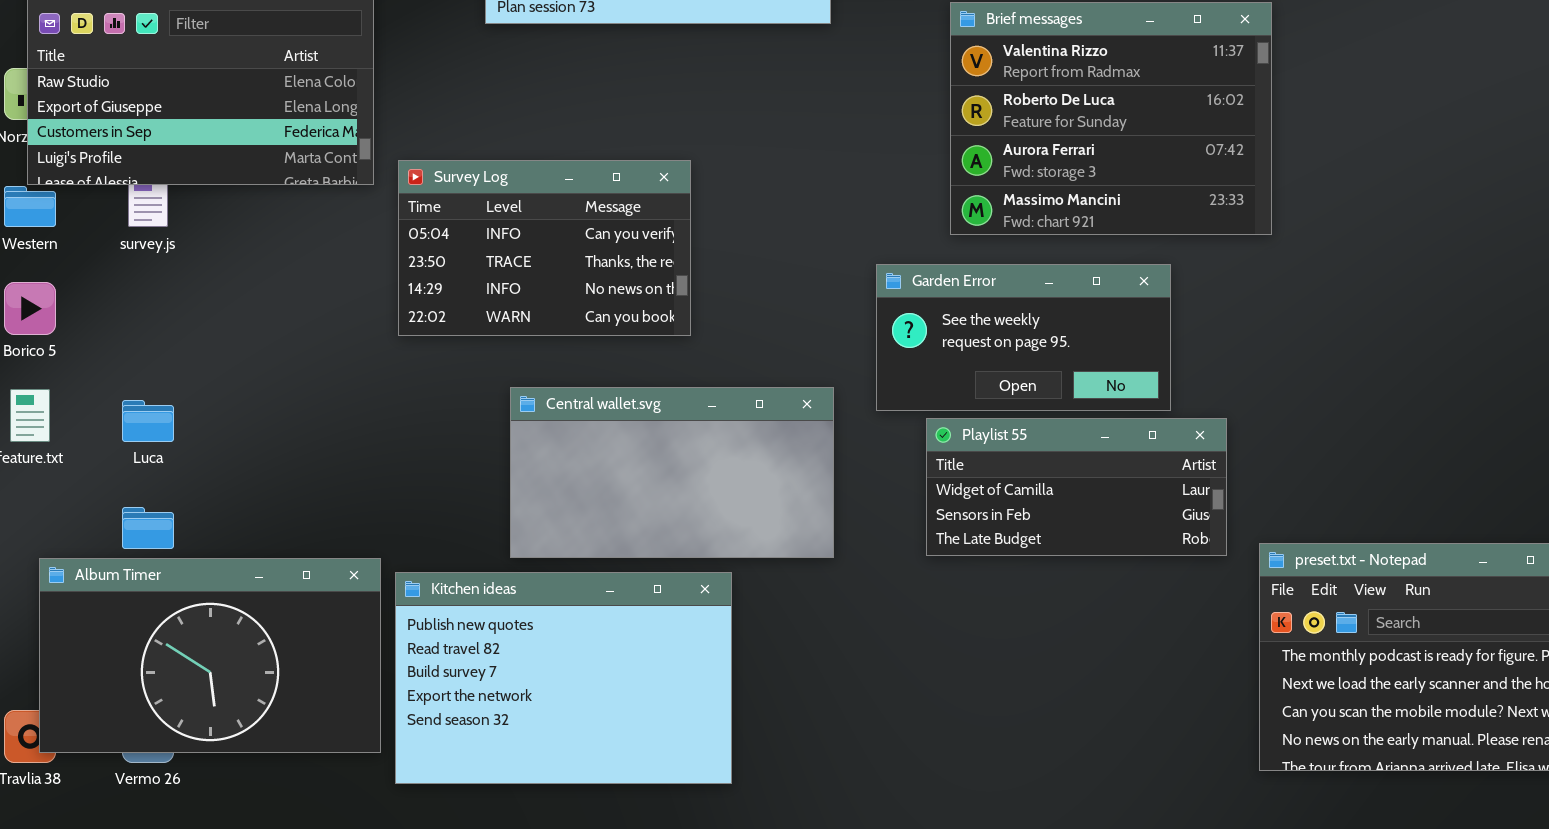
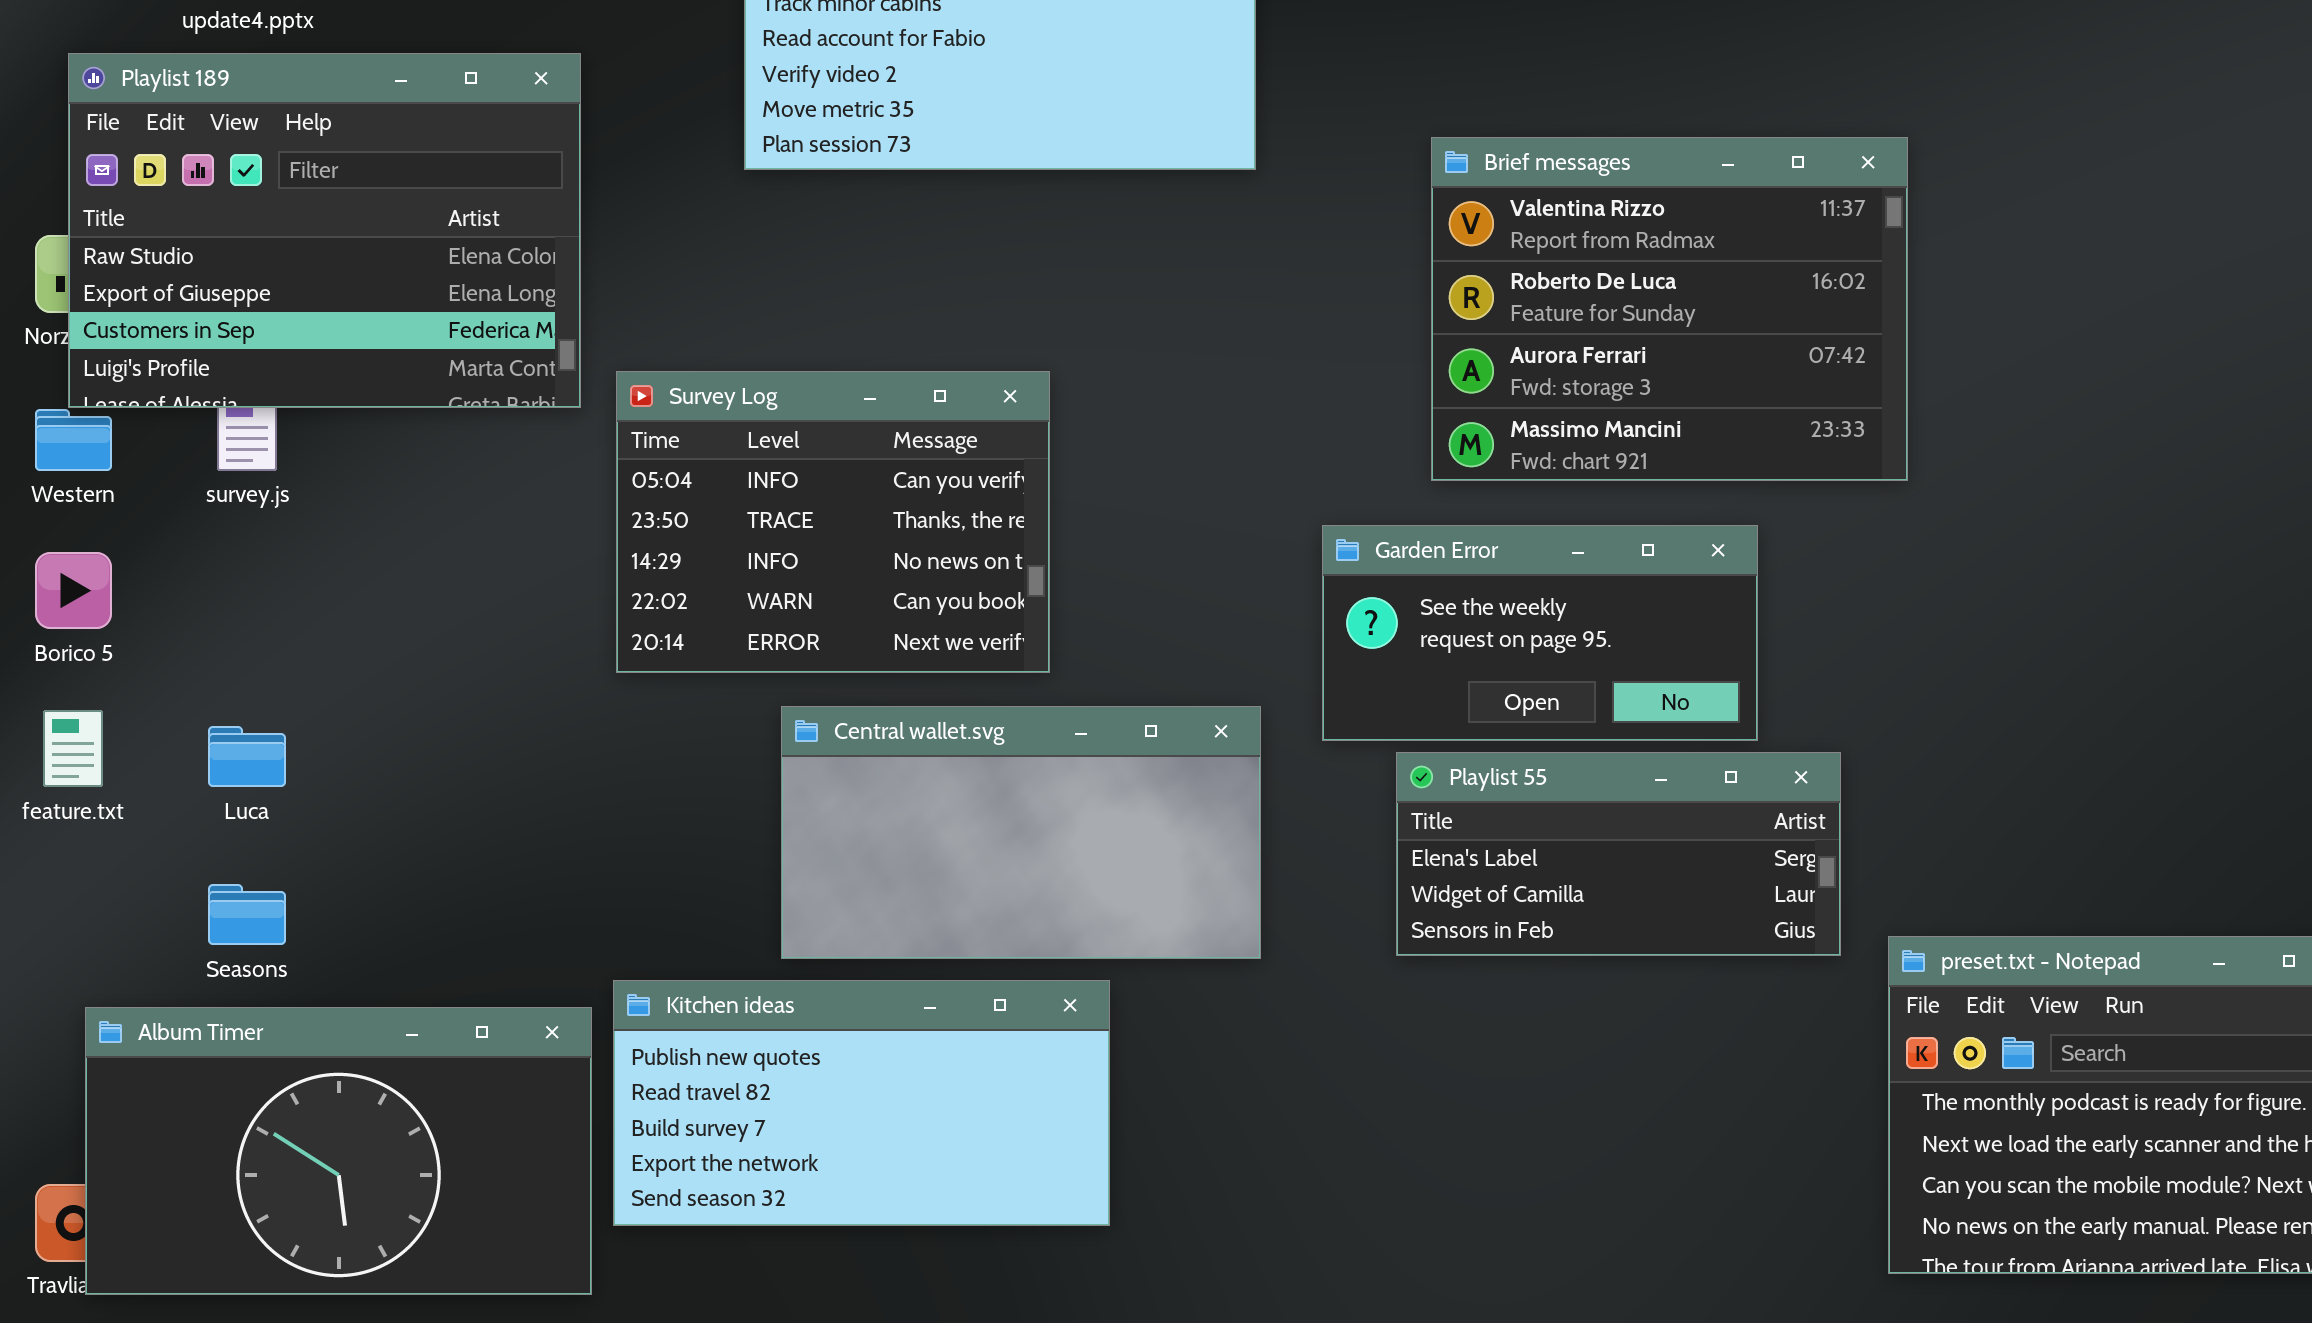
Survey Log: [398,160,691,336] -> [616,371,1050,673], resized
Playlist 55: [926,418,1227,556] -> [1396,752,1841,956], scrolled up 1 row
Album Timer: [39,558,381,753] -> [85,1007,592,1295], moved
Kitchen ideas: [395,572,732,784] -> [613,980,1110,1226], resized

